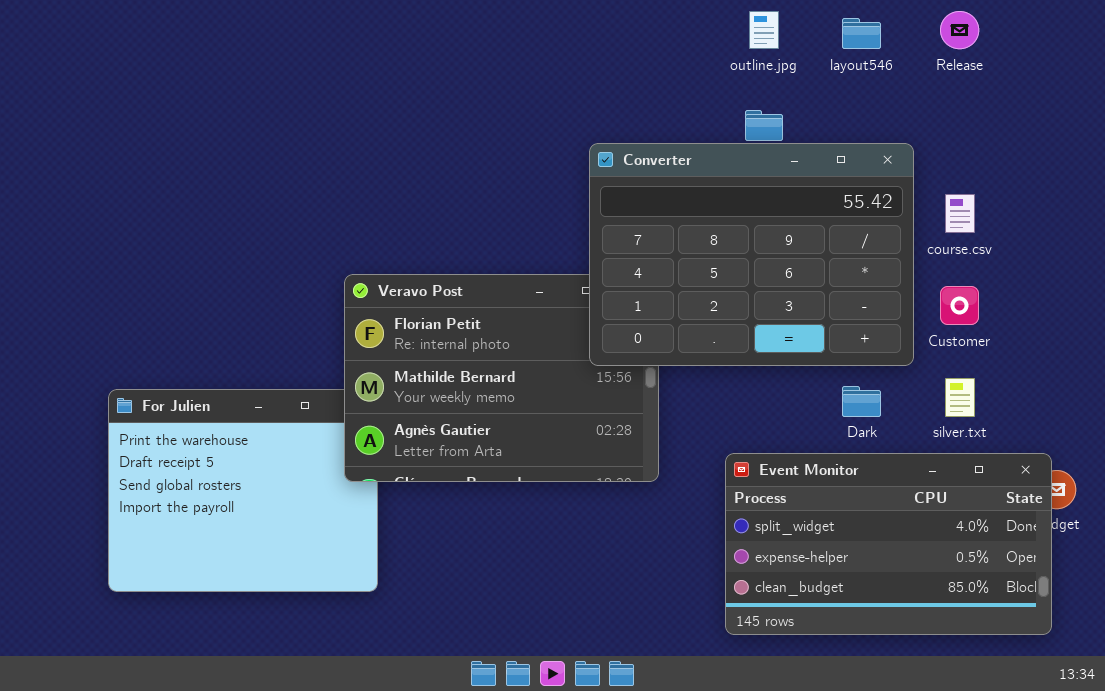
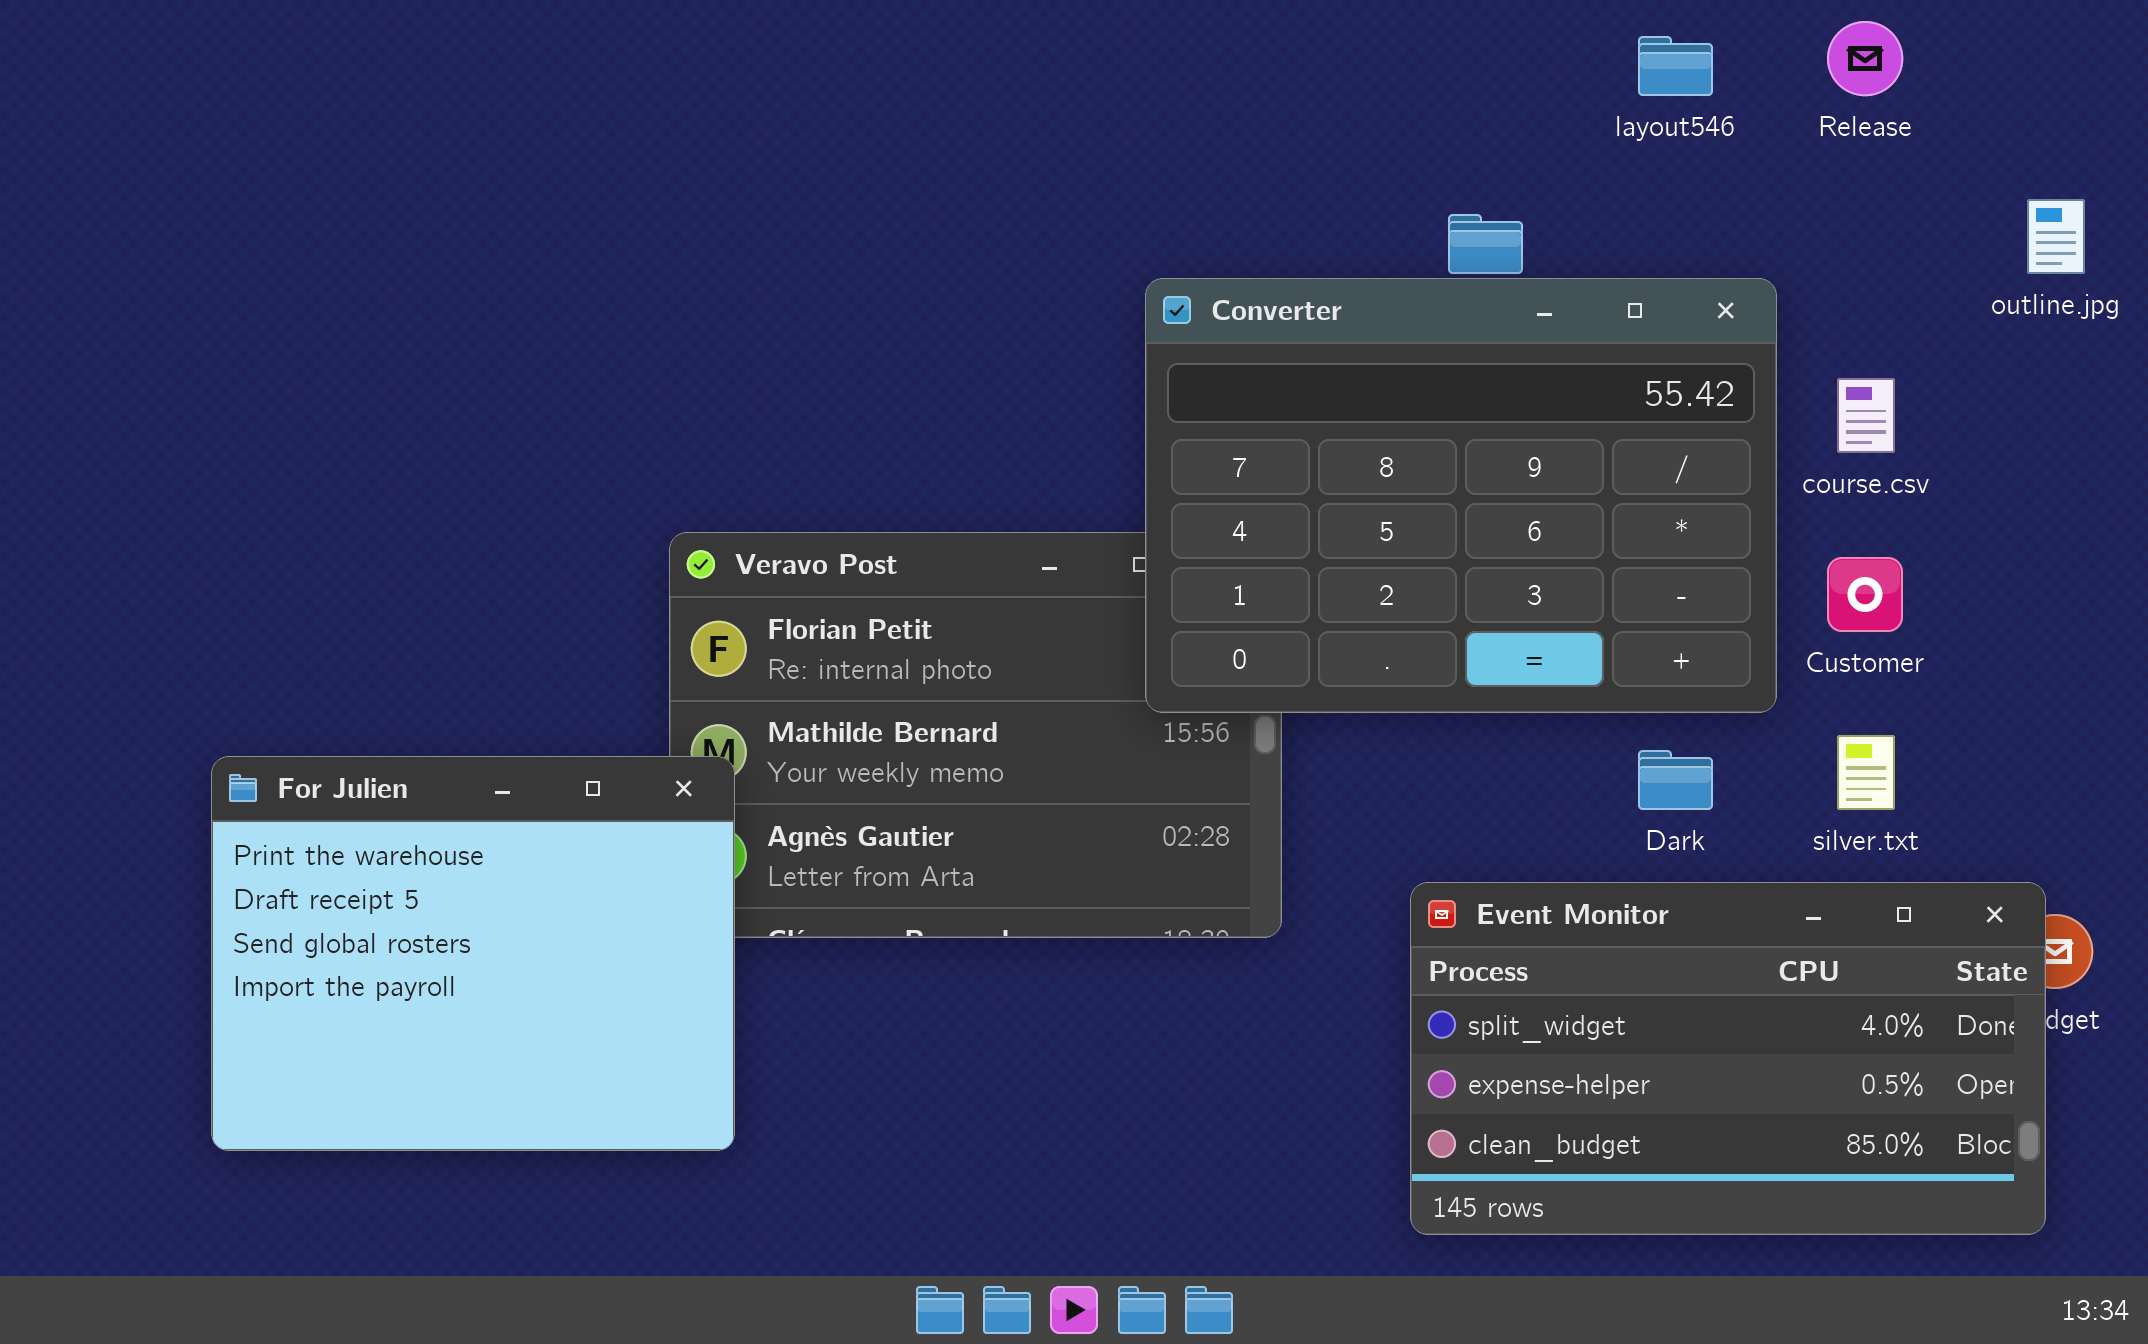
outline.jpg: [749,11,779,49] -> [2027,199,2085,274], moved
For Julien: [108,389,378,592] -> [211,756,735,1151], raised

